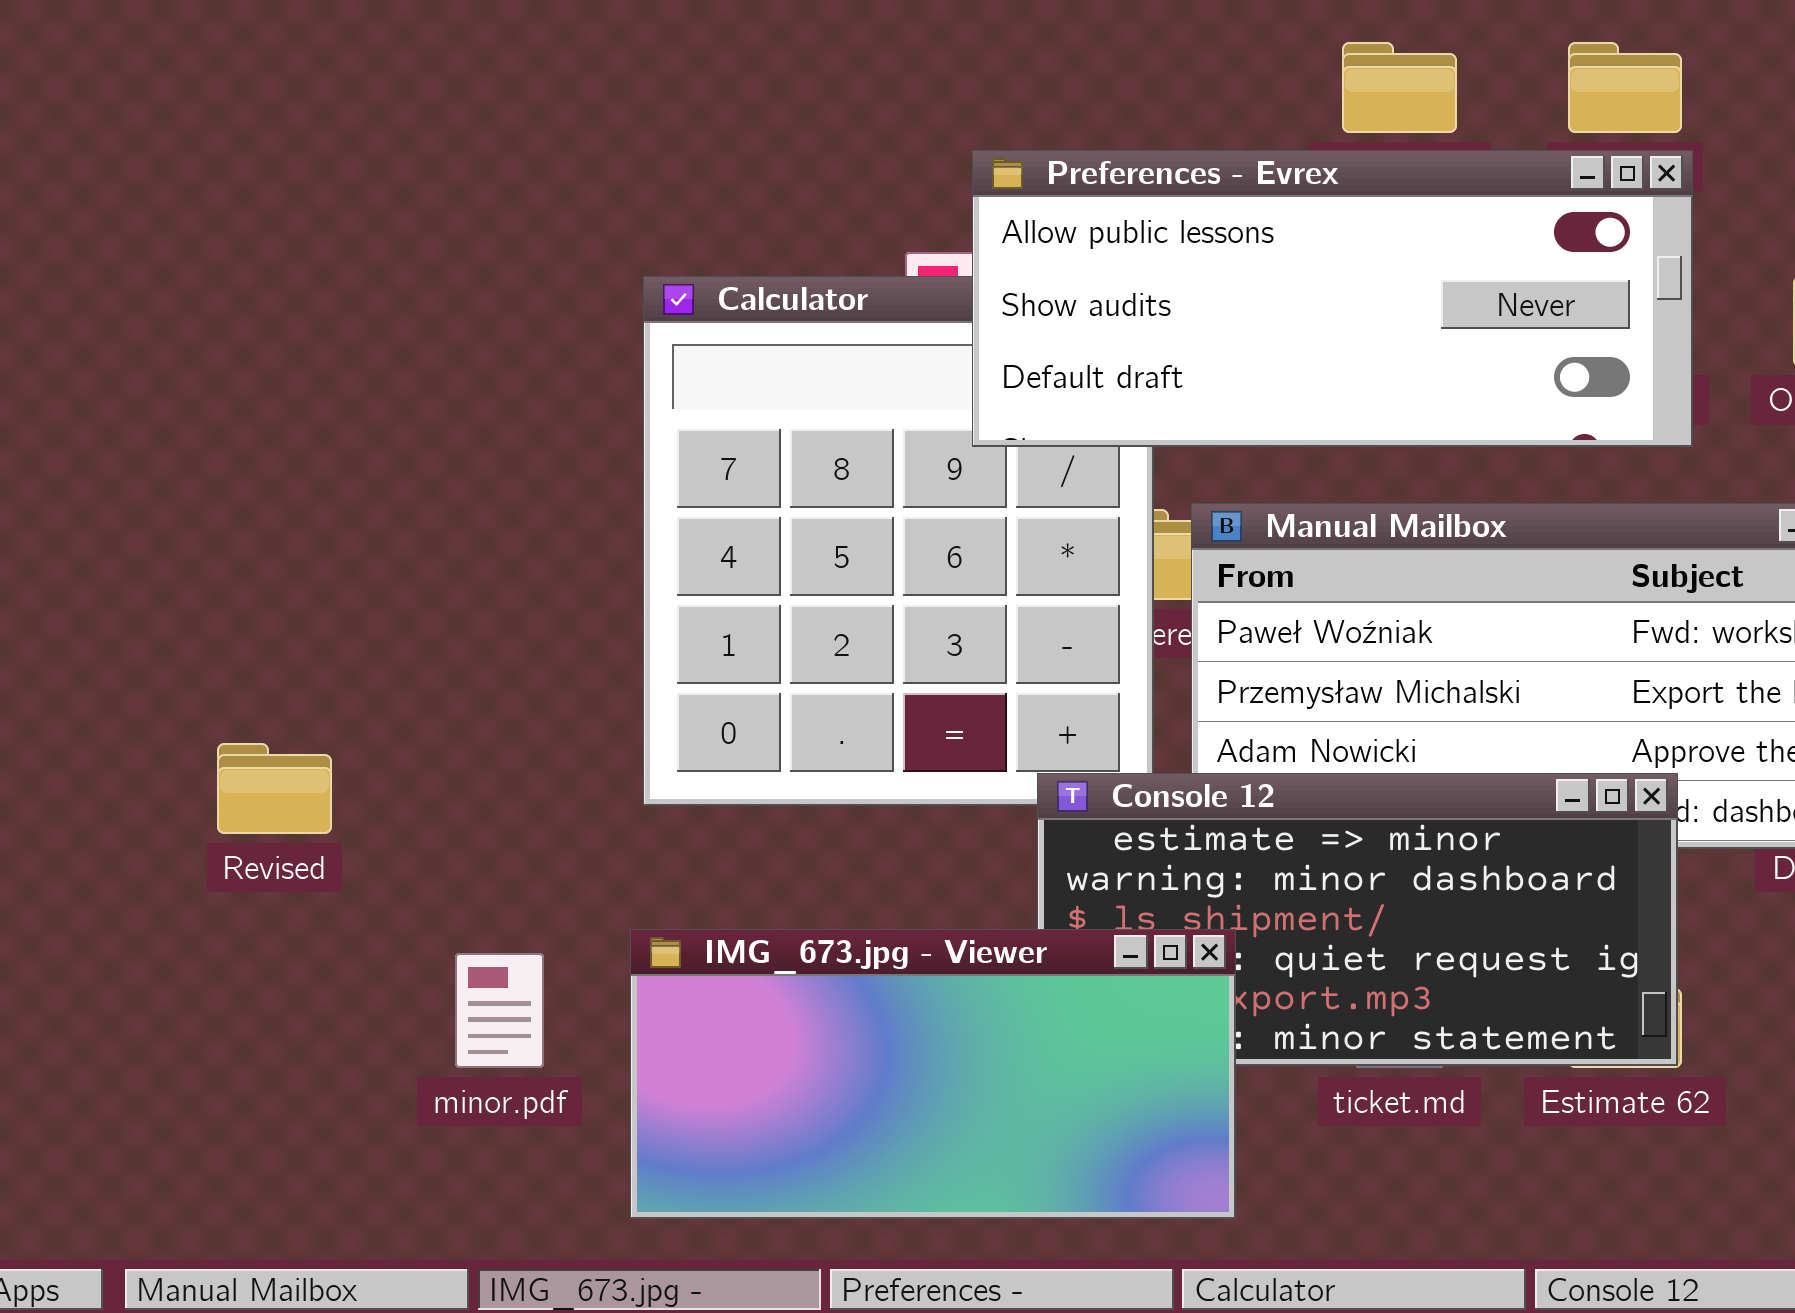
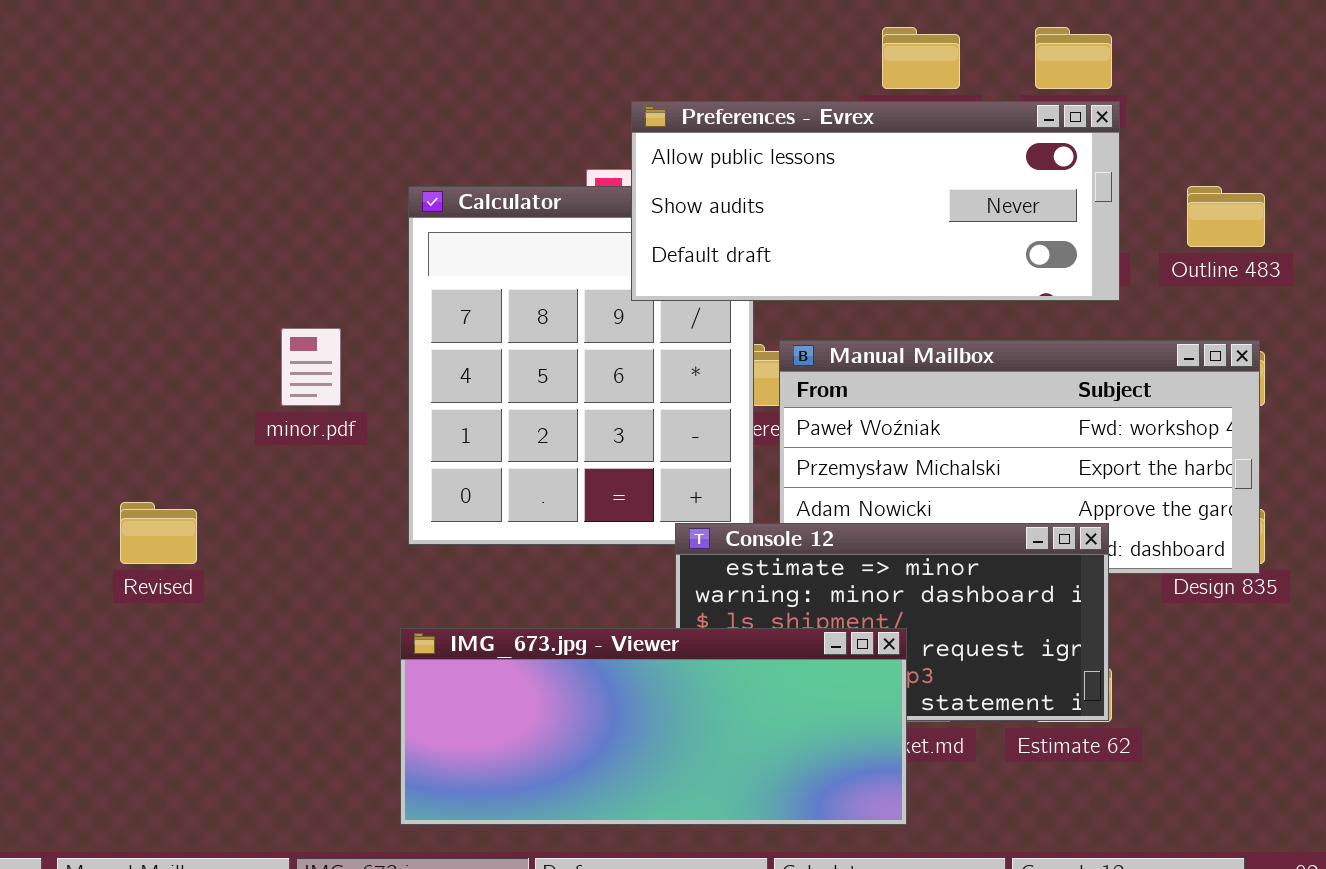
IMG_673.jpg - Viewer: [630,929,1236,1219] -> [400,628,907,825], resized
minor.pdf: [455,953,544,1068] -> [281,328,341,406], moved

